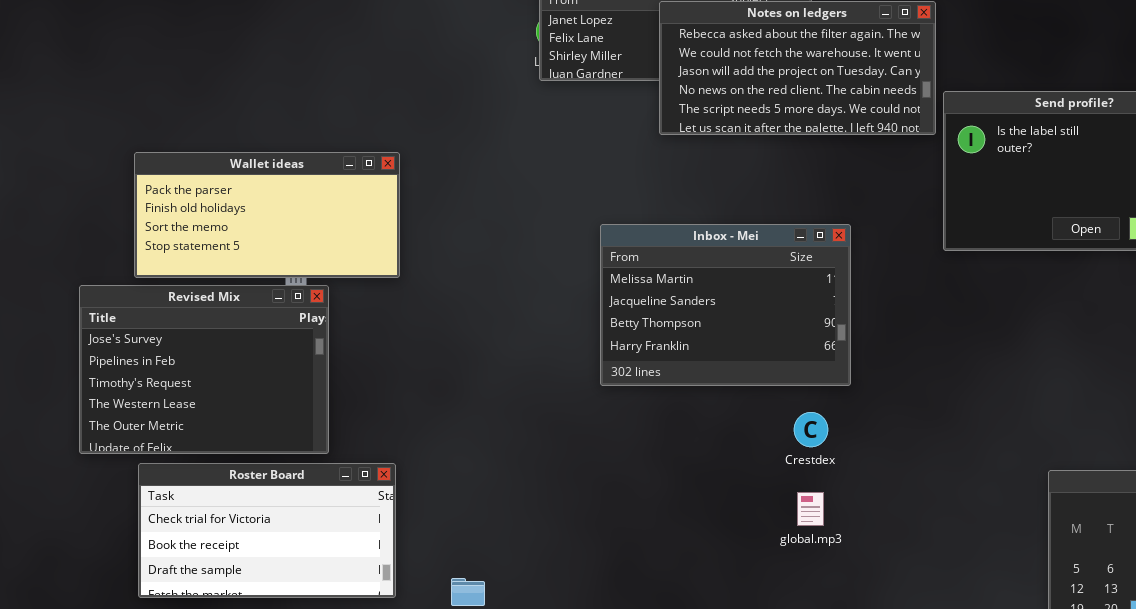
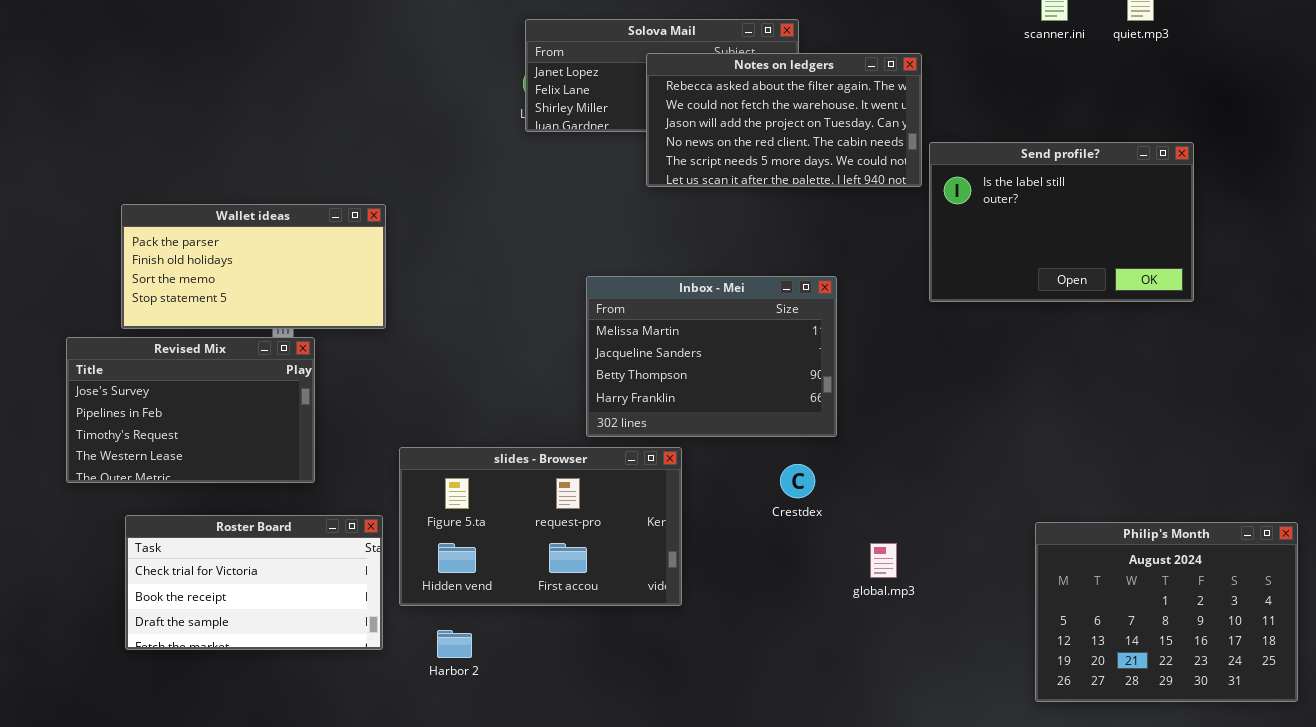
Revised Mix: [79,285,329,454] -> [66,337,315,483], resized
slides - Browser: none -> [399,447,682,606], opened
global.mp3: [797,492,824,526] -> [870,543,897,578], moved

